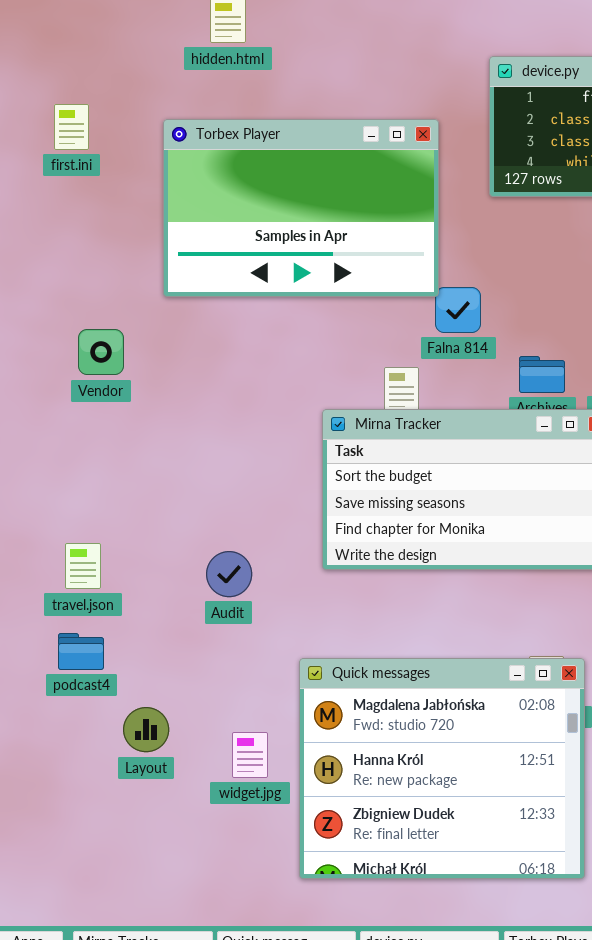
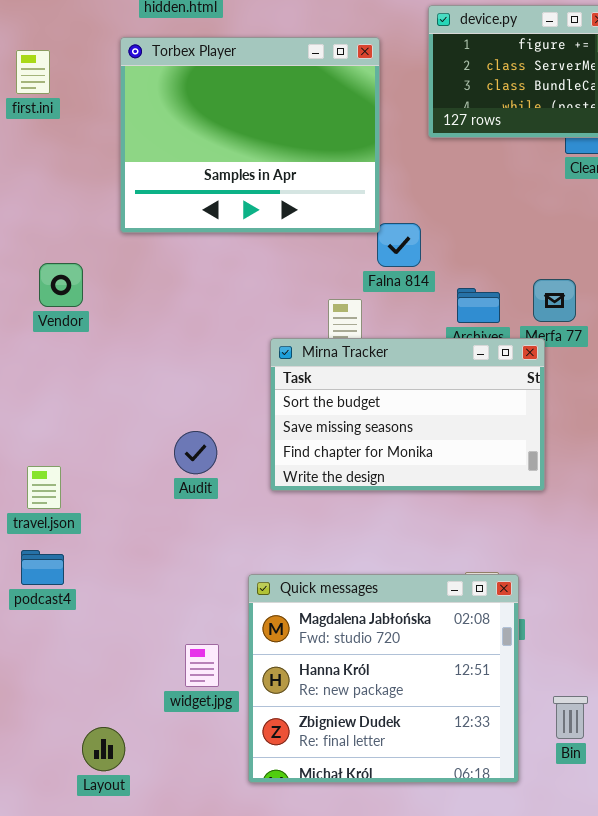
Torbex Player: [163,119,439,297] -> [120,37,380,233], resized
Audit: [206,551,252,597] -> [174,431,217,474], moved
Layout: [123,707,169,752] -> [82,727,125,771], moved

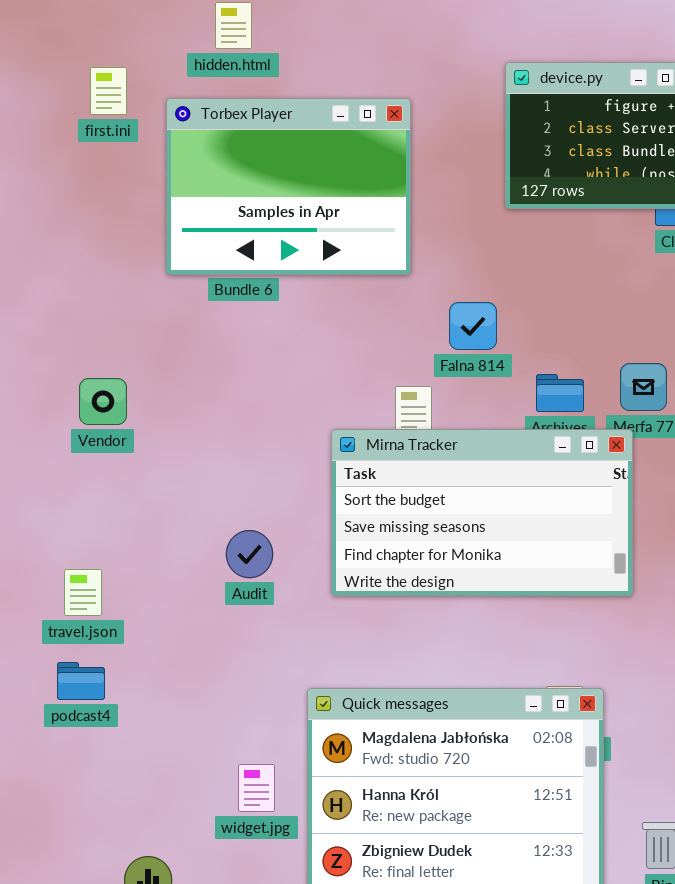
Torbex Player: [120,37,380,233] -> [166,98,411,275], resized
first.ini: [16,50,50,94] -> [90,67,127,115], moved
Vendor: [39,263,83,307] -> [79,378,127,425], moved

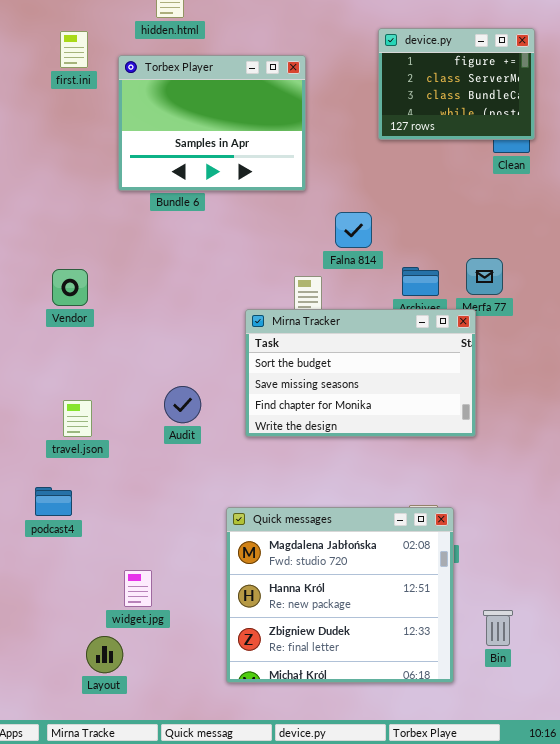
travel.json: [64,569,102,616] -> [63,400,92,437], moved
widget.jpg: [238,764,275,812] -> [124,570,152,607], moved

